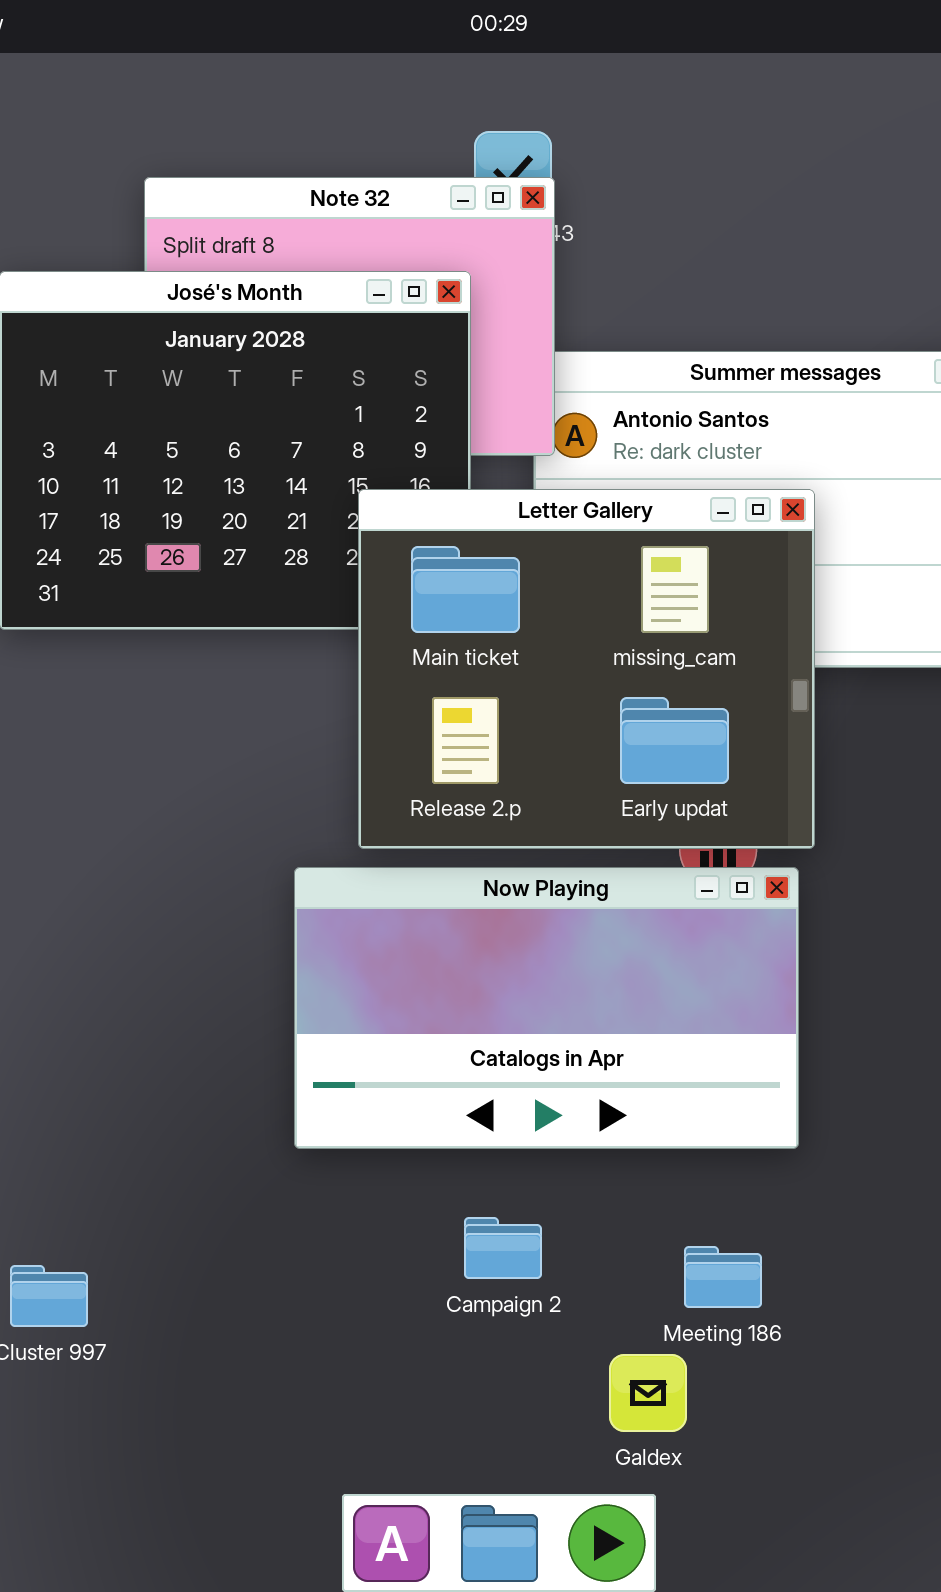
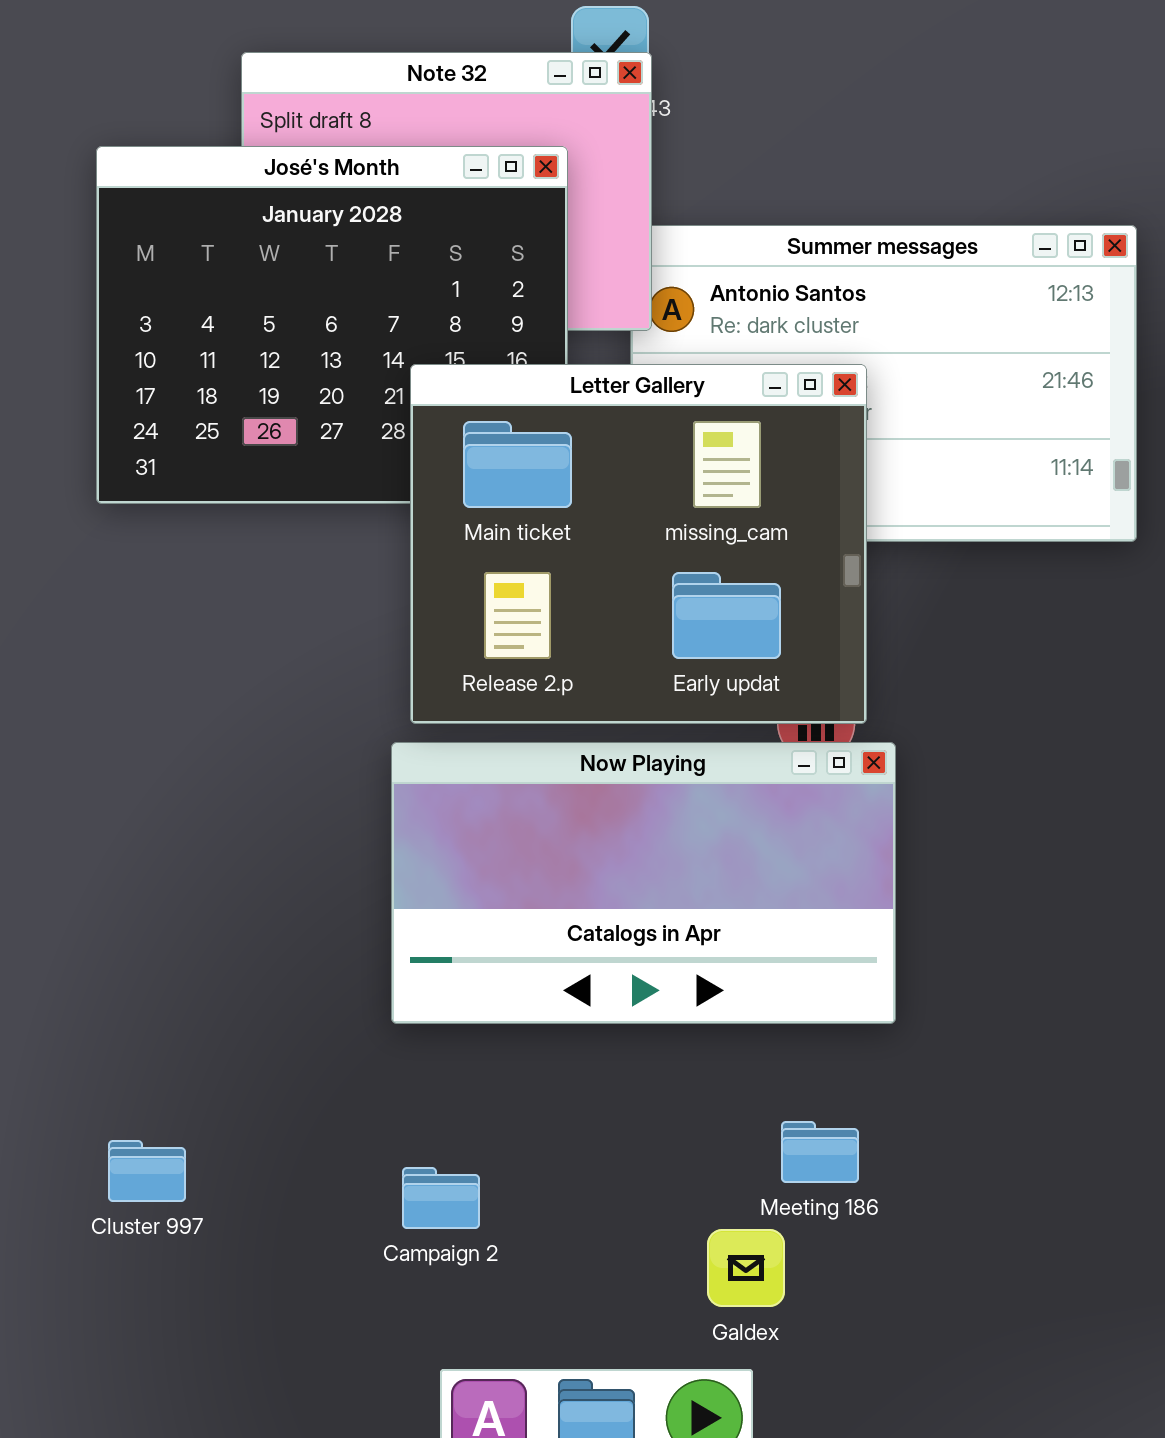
Letter Gallery: [358,489,815,849] -> [410,364,867,724], moved
Campaign 2: [464,1217,542,1279] -> [402,1167,480,1229], moved

